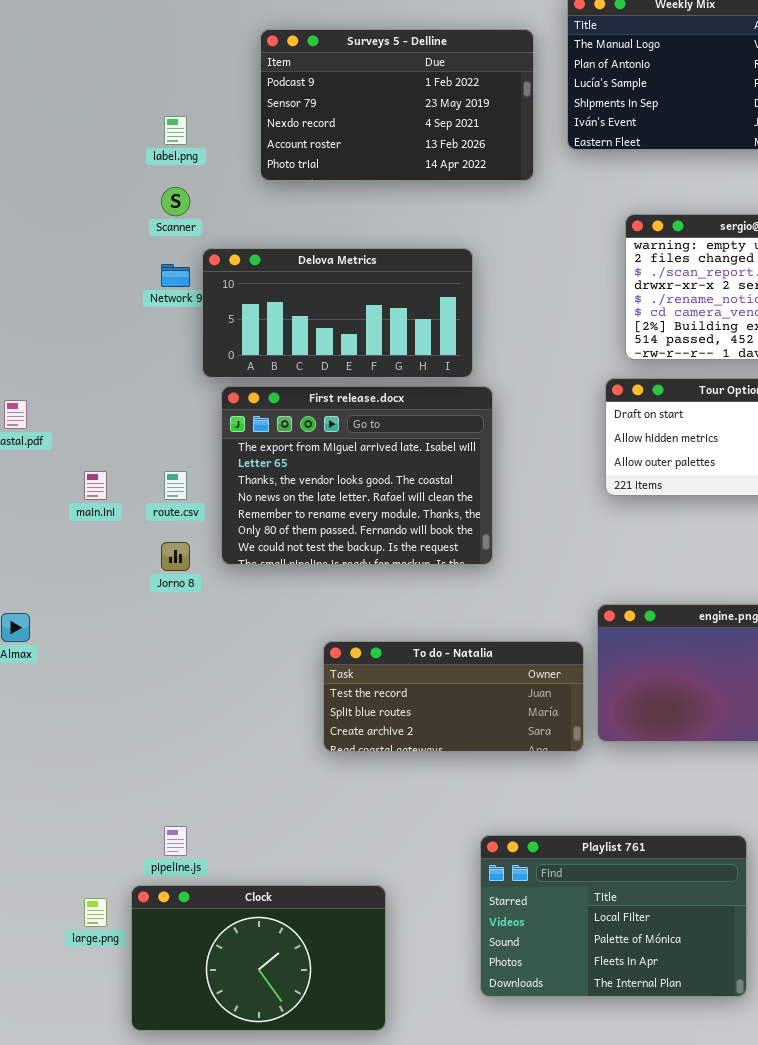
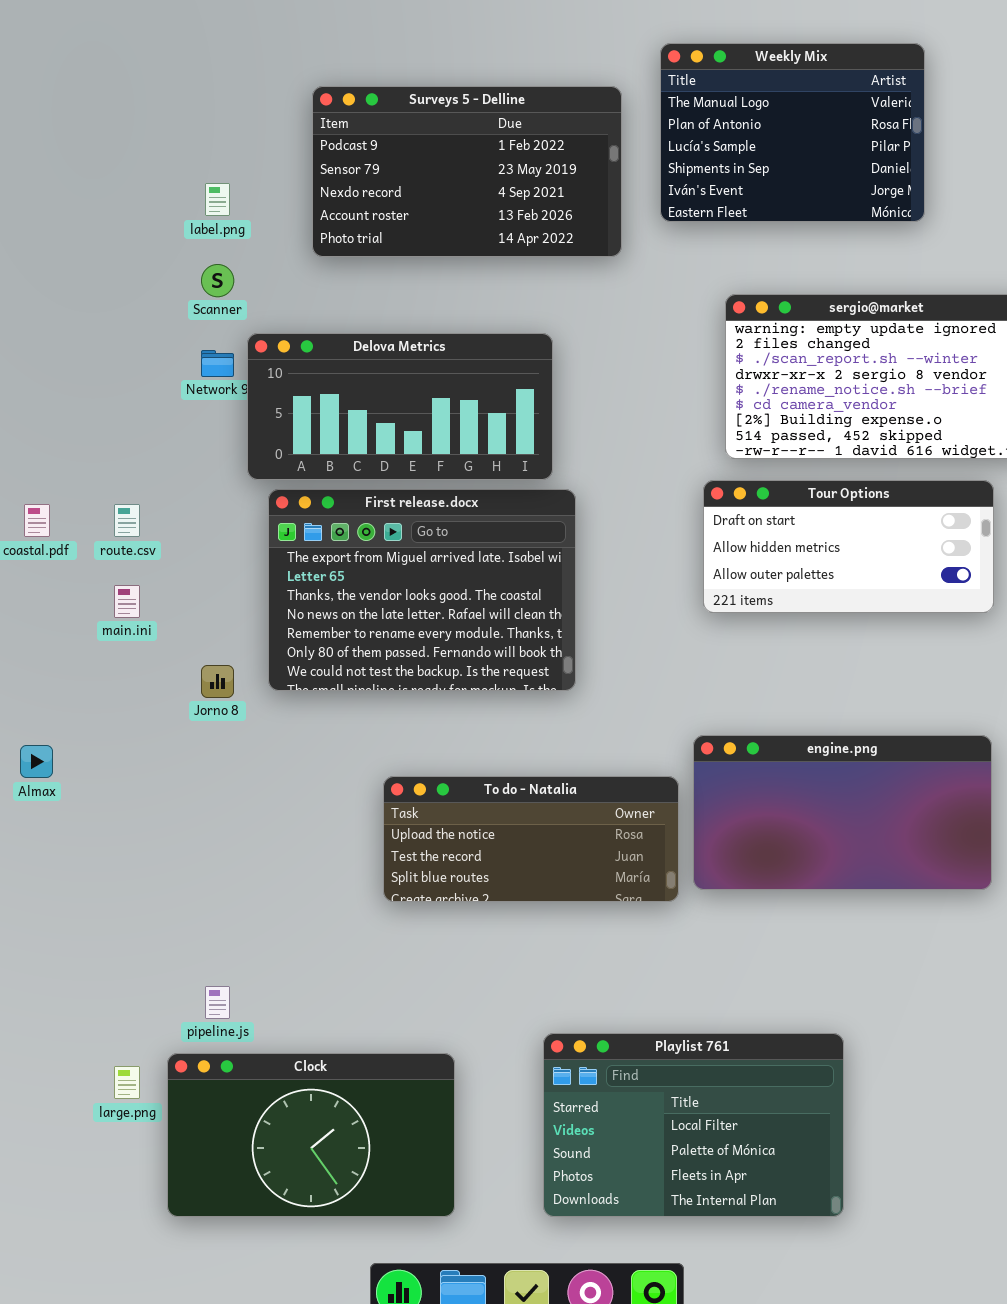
route.csv: [164,471,187,500] -> [114,504,140,537], moved
To do - Natalia: [323,641,584,752] -> [383,776,679,902], scrolled up 1 row
Playlist 761: [480,835,747,997] -> [543,1033,844,1217], moved

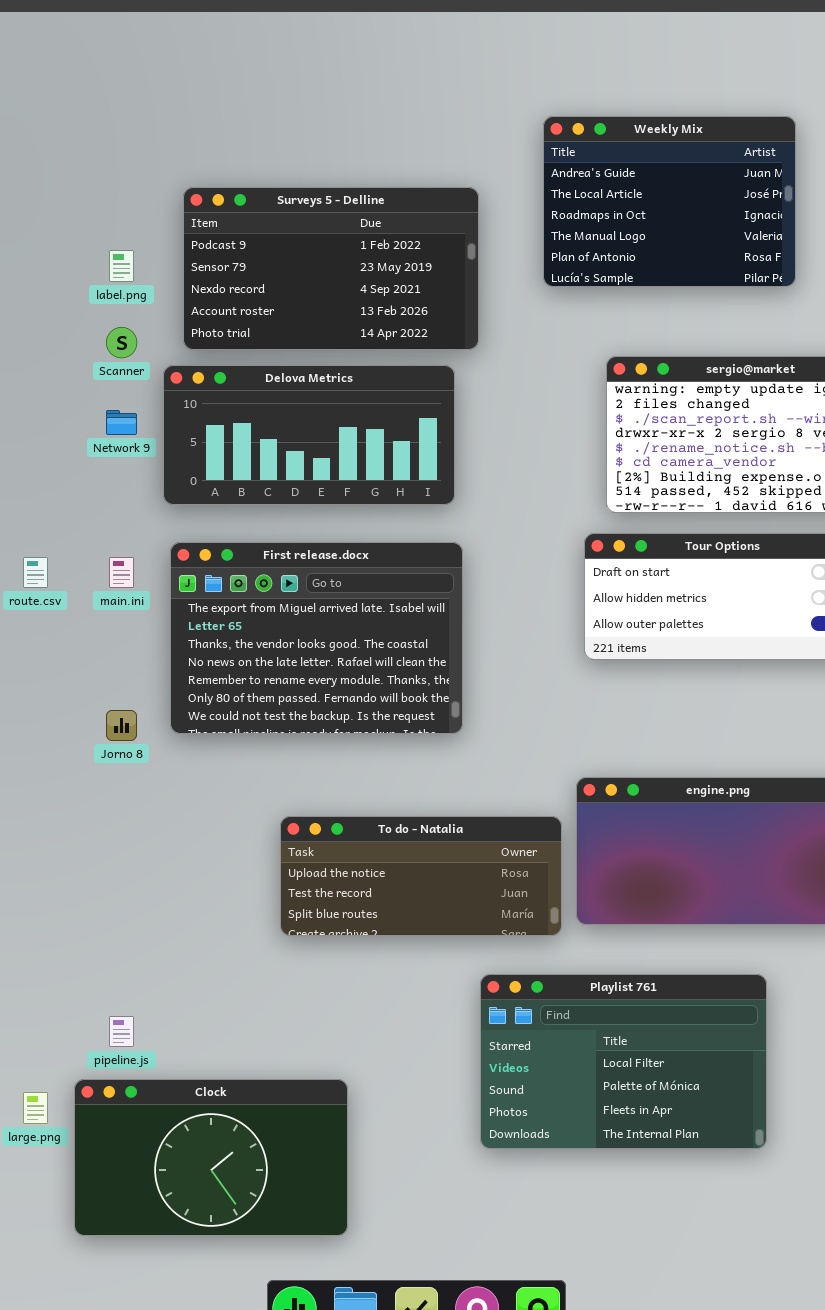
Weekly Mix: [660,43,925,222] -> [543,116,796,287], scrolled up 3 rows
Surveys 5 - Delline: [312,86,622,257] -> [183,187,479,350], moved
Delova Metrics: [247,333,553,480] -> [163,365,455,505], moved
main.ini: [114,585,140,618] -> [109,557,134,588], moved
Playlist 761: [543,1033,844,1217] -> [480,974,767,1149], moved

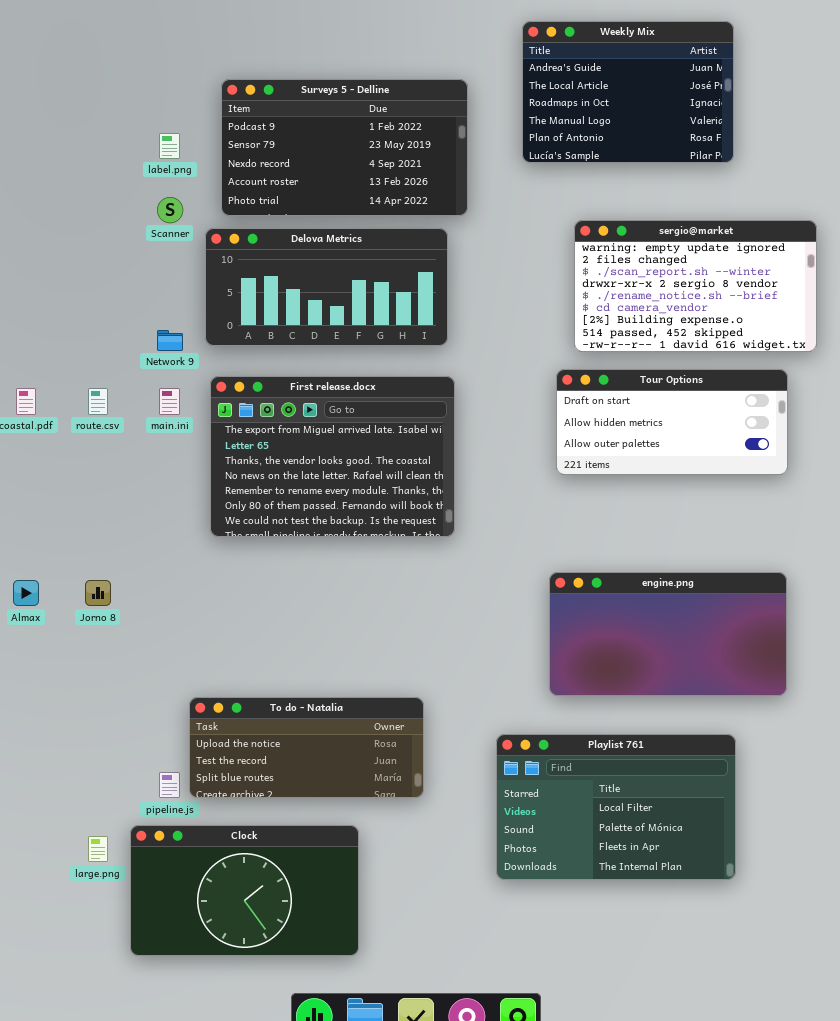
Network 9: [106,410,137,435] -> [157,330,183,351], moved
Jorno 8: [106,710,137,741] -> [85,580,111,606], moved
To do - Natalia: [280,816,562,936] -> [189,697,424,798], moved
Playlist 761: [480,974,767,1149] -> [496,734,736,880], moved

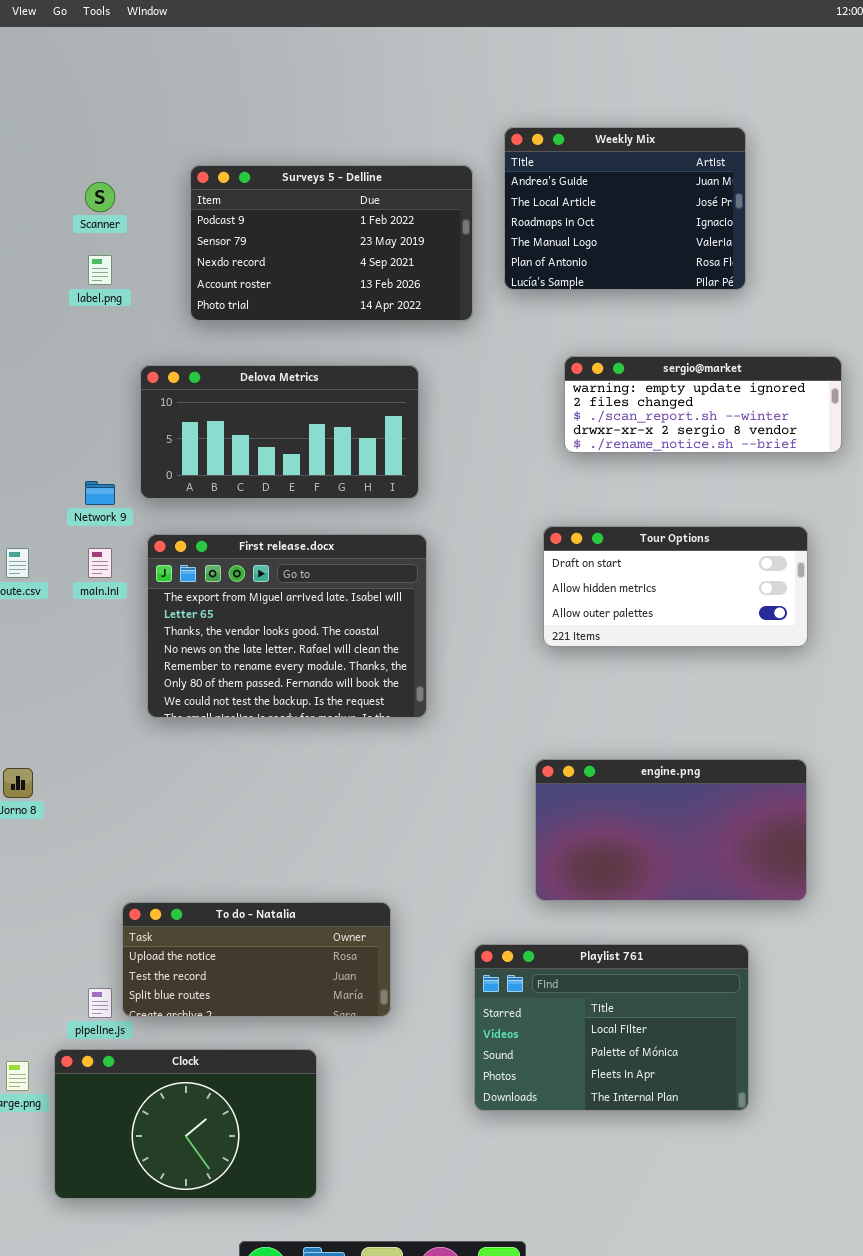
Surveys 5 - Delline: [221,79,468,216] -> [190,165,473,321], moved
Scanner: [157,197,183,223] -> [85,182,115,212], moved
sergio@market: [574,220,817,352] -> [564,356,842,453], resized

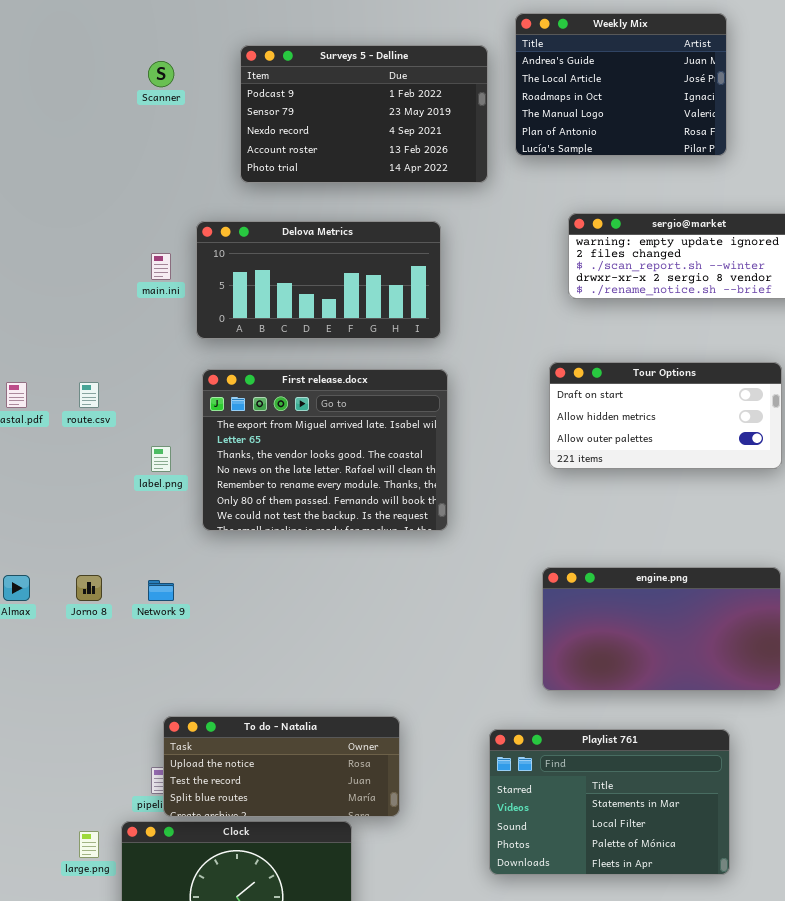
label.png: [88,255,112,285] -> [151,446,171,472], moved
Network 9: [85,481,115,505] -> [148,580,174,601], moved
main.ini: [88,548,112,578] -> [151,253,171,280], moved
To do - Natalia: [122,902,391,1017] -> [163,716,400,817], moved
Playlist 761: [474,944,749,1111] -> [489,729,730,875], scrolled up 1 row

